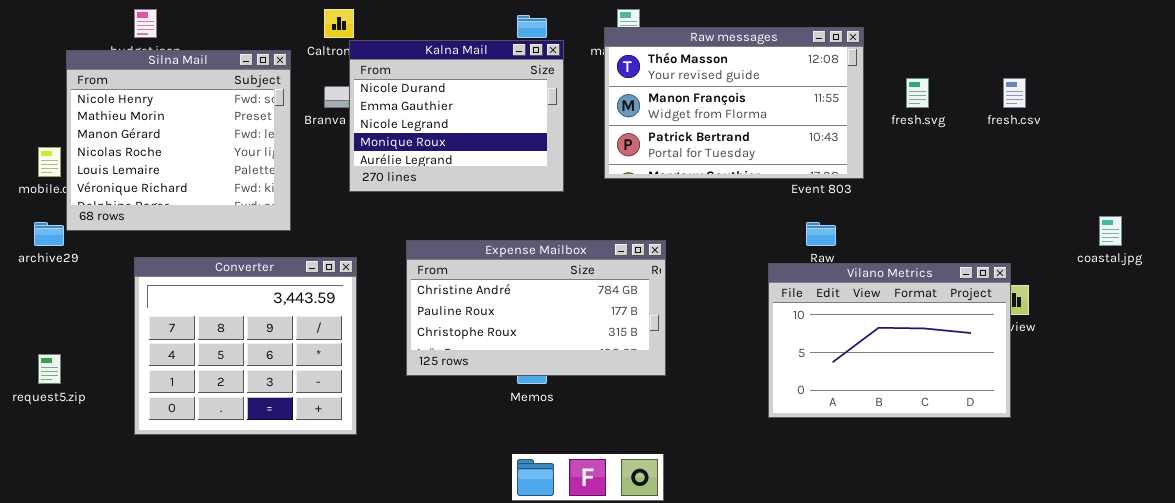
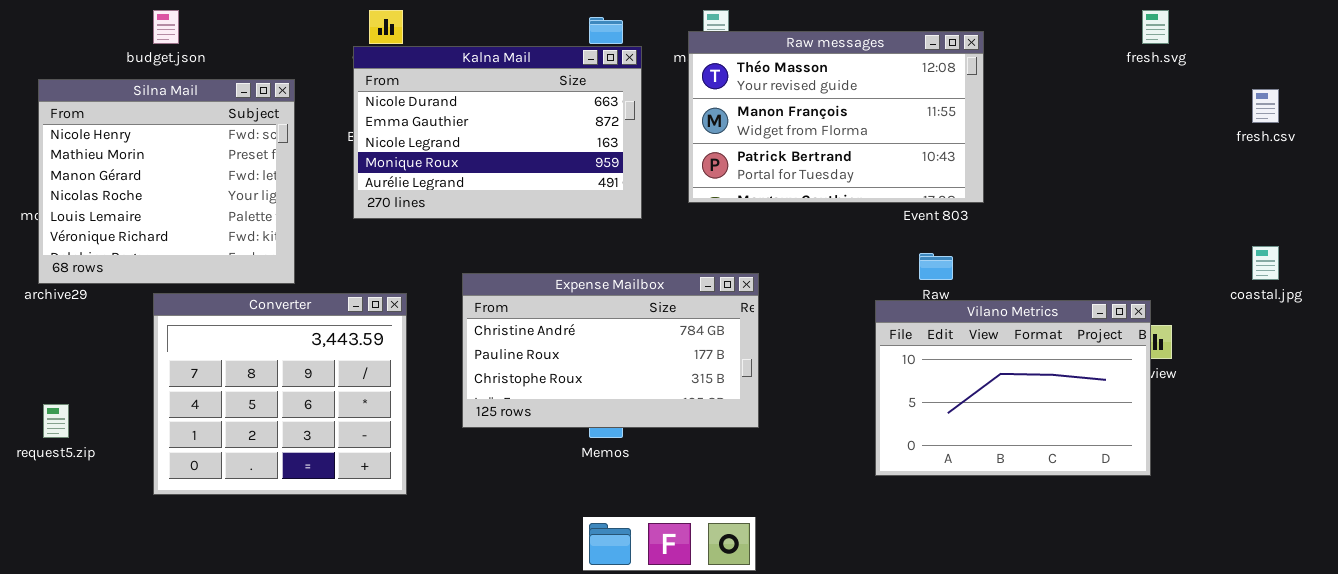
Kalna Mail: [349,40,564,192] -> [353,46,642,219], resized
Silna Mail: [66,50,291,231] -> [38,79,295,284], moved
fresh.svg: [906,78,929,108] -> [1142,10,1169,44], moved
fresh.csv: [1003,78,1026,108] -> [1252,89,1279,123], moved

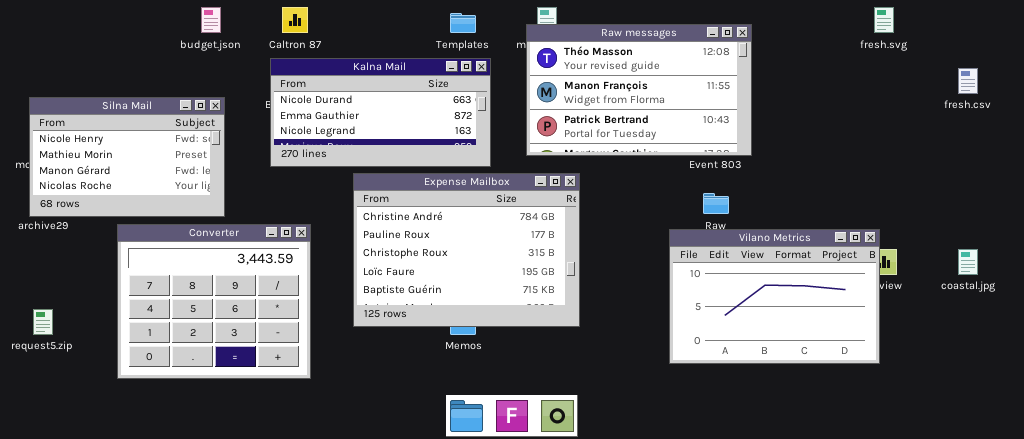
budget.json: [153,10,179,44] -> [201,7,221,33], moved
Kalna Mail: [353,46,642,219] -> [270,58,491,167], resized
Silna Mail: [38,79,295,284] -> [29,97,225,217], resized
coastal.jpg: [1252,246,1279,280] -> [958,249,978,275], moved
Expense Mailbox: [462,273,759,428] -> [353,173,580,327], resized

